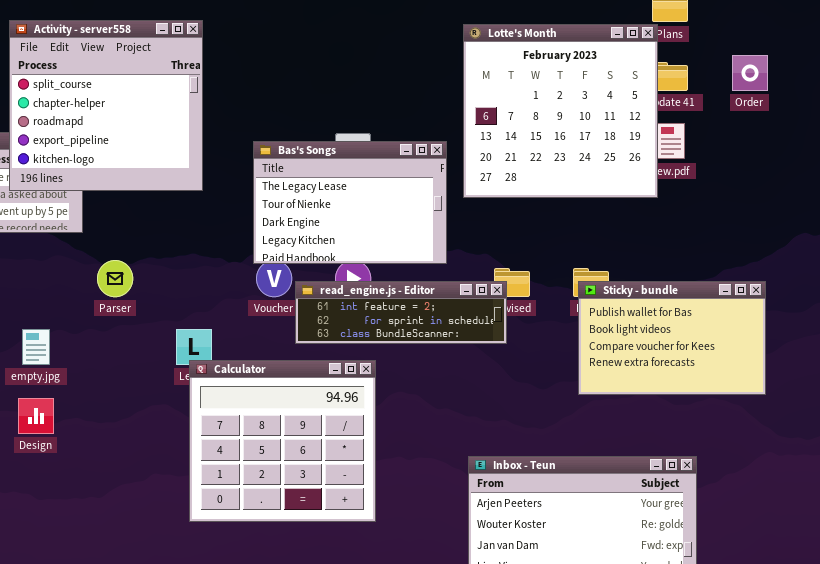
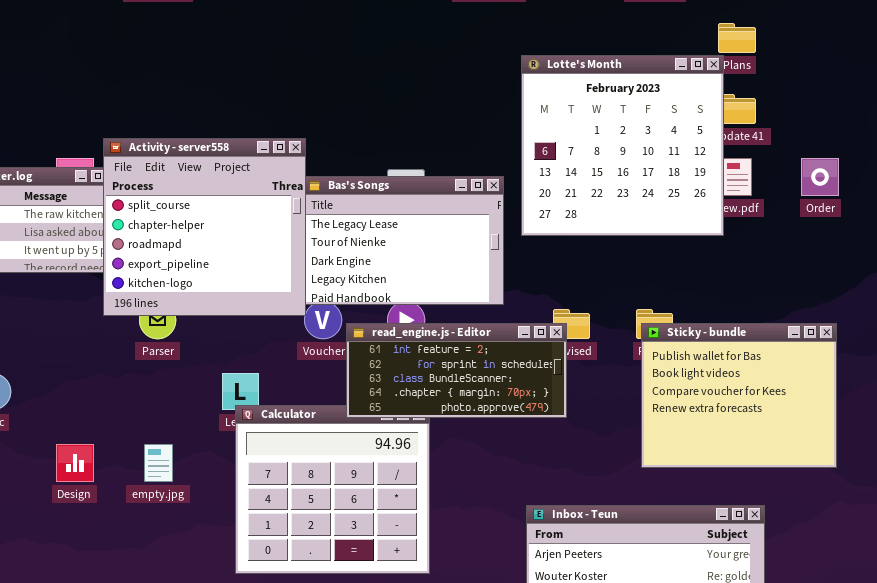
Activity - server558: [9,20,203,191] -> [103,138,306,316], moved
Order: [732,55,768,91] -> [801,158,839,196], moved
read_engine.js - Editor: [295,281,507,344] -> [346,323,567,418], resized
Sticky - bundle: [578,281,766,395] -> [641,323,837,468], resized
empty.jpg: [22,329,50,365] -> [144,444,173,482], moved

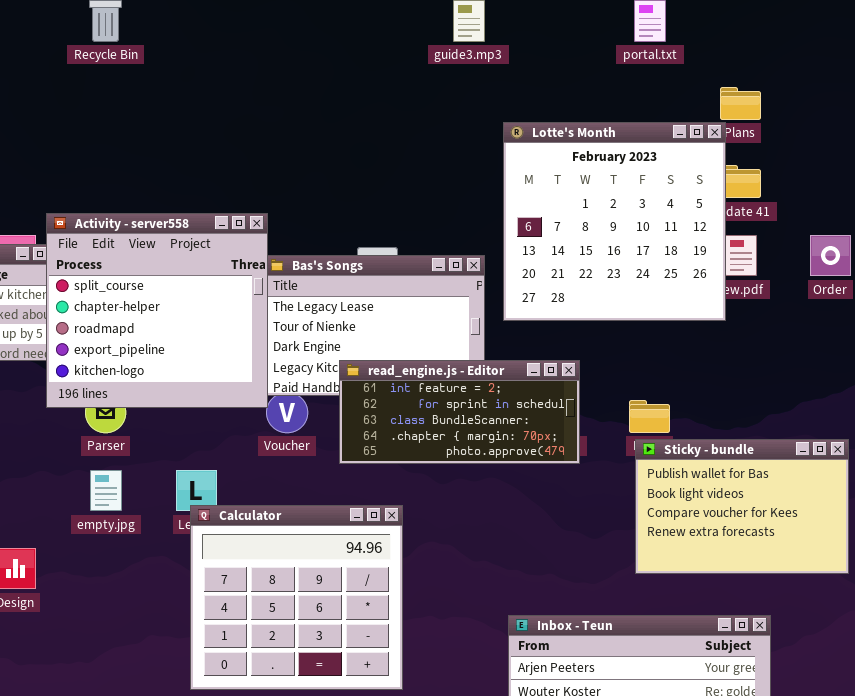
read_engine.js - Editor: [346,323,567,418] -> [339,360,580,464], moved
Sticky - bundle: [641,323,837,468] -> [635,439,849,574], resized
empty.jpg: [144,444,173,482] -> [90,470,122,511], moved

